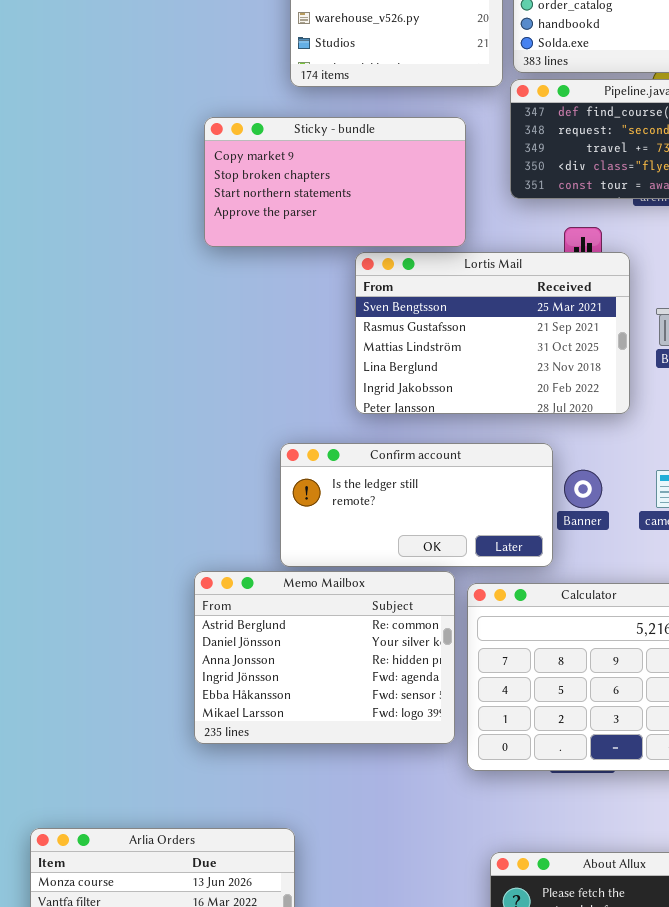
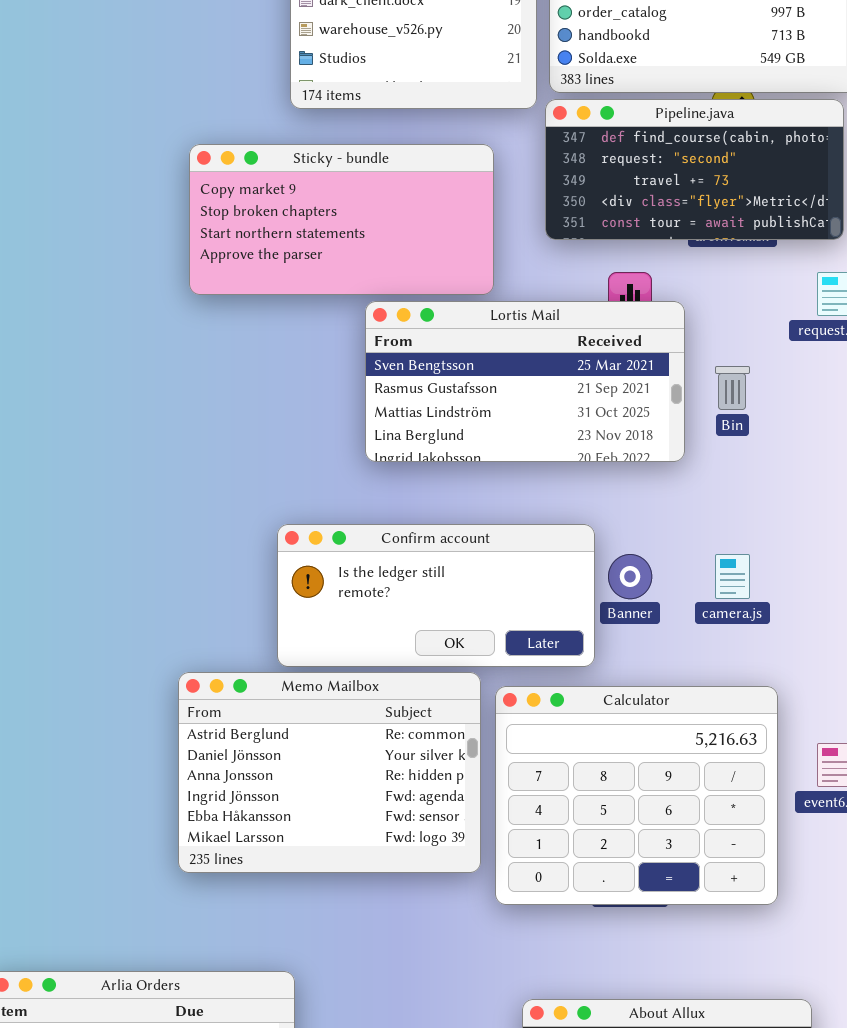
Lortis Mail: [355,252,630,414] -> [365,301,685,462], resized

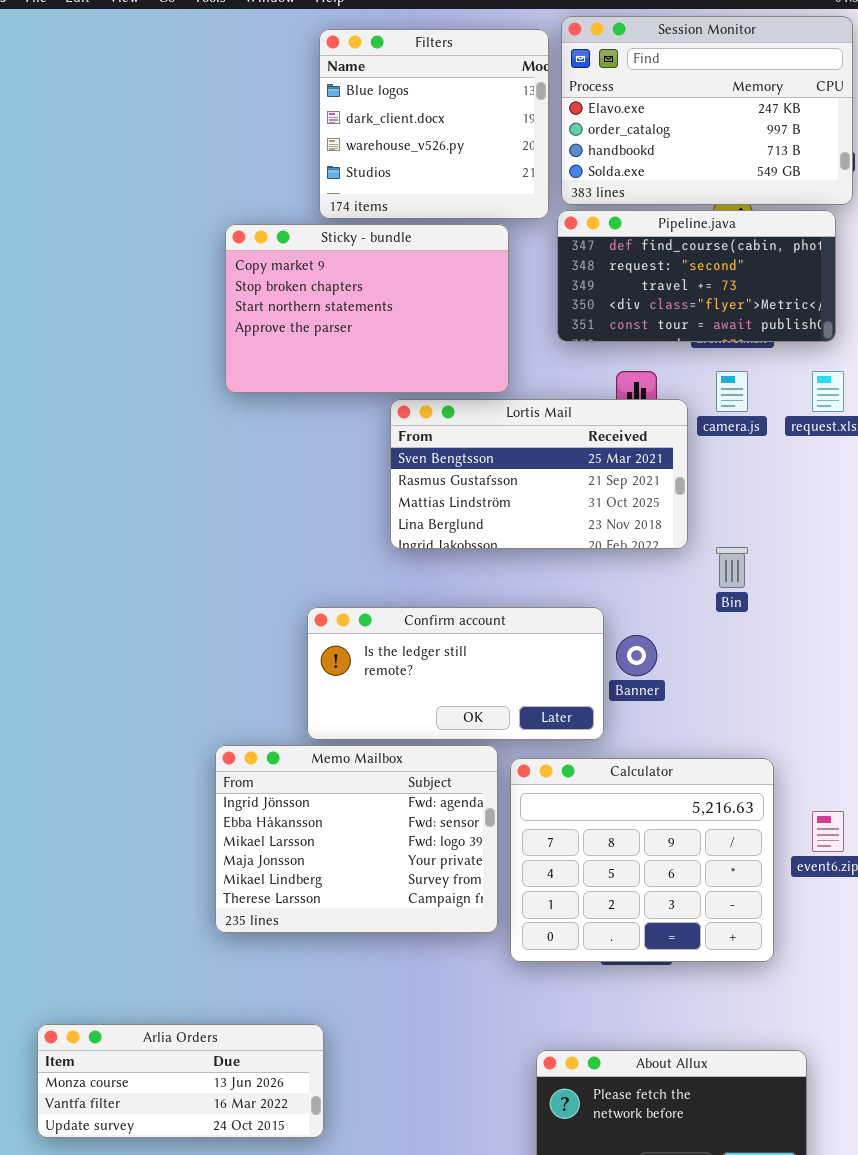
Sticky - bundle: [189,144,494,295] -> [225,224,509,393], resized
Bin: [715,366,750,410] -> [716,547,748,588], moved
camera.js: [715,554,750,599] -> [716,371,748,412], moved
Memo Mailbox: [178,672,481,873] -> [215,745,498,933], scrolled down 3 rows

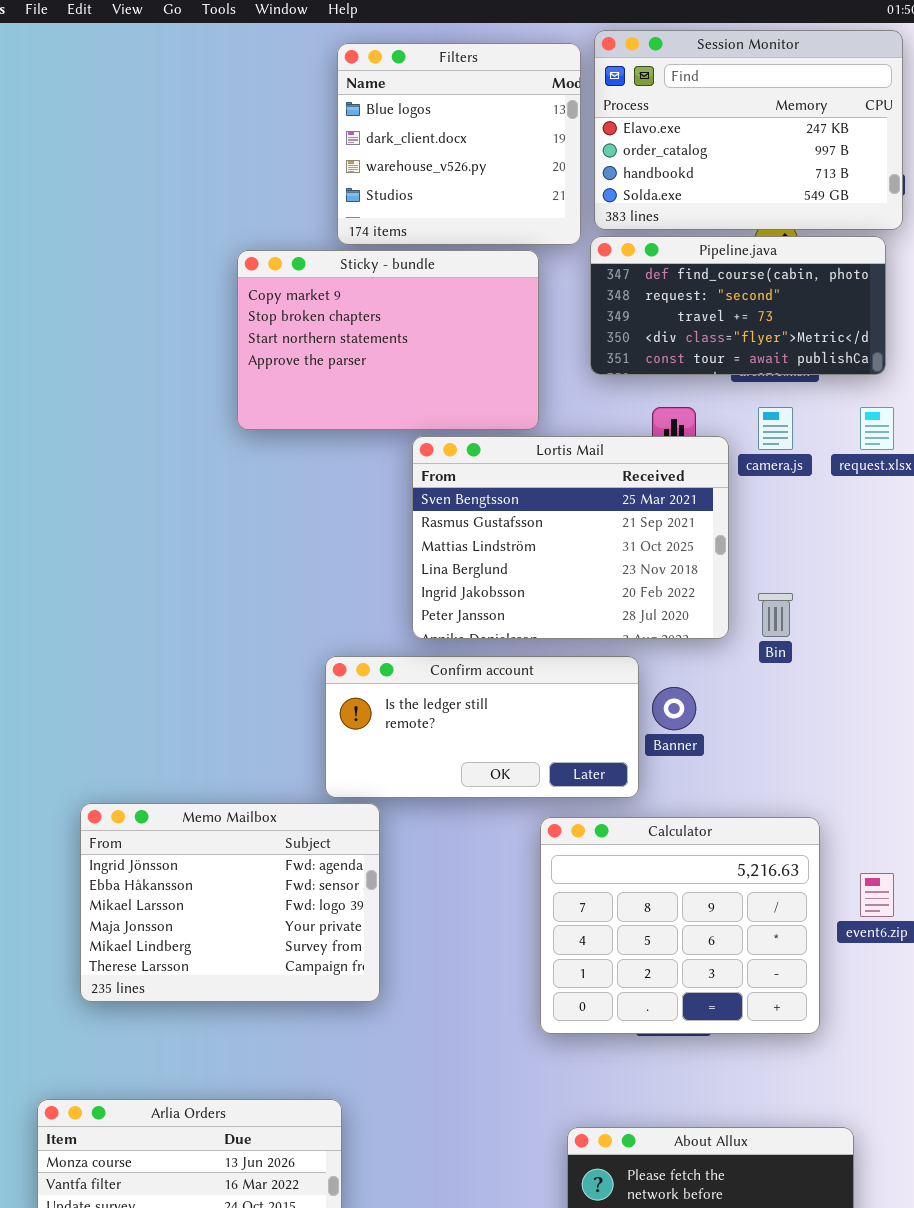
Lortis Mail: [390,399,688,549] -> [412,436,729,639], resized
Memo Mailbox: [215,745,498,933] -> [80,803,380,1002], moved

